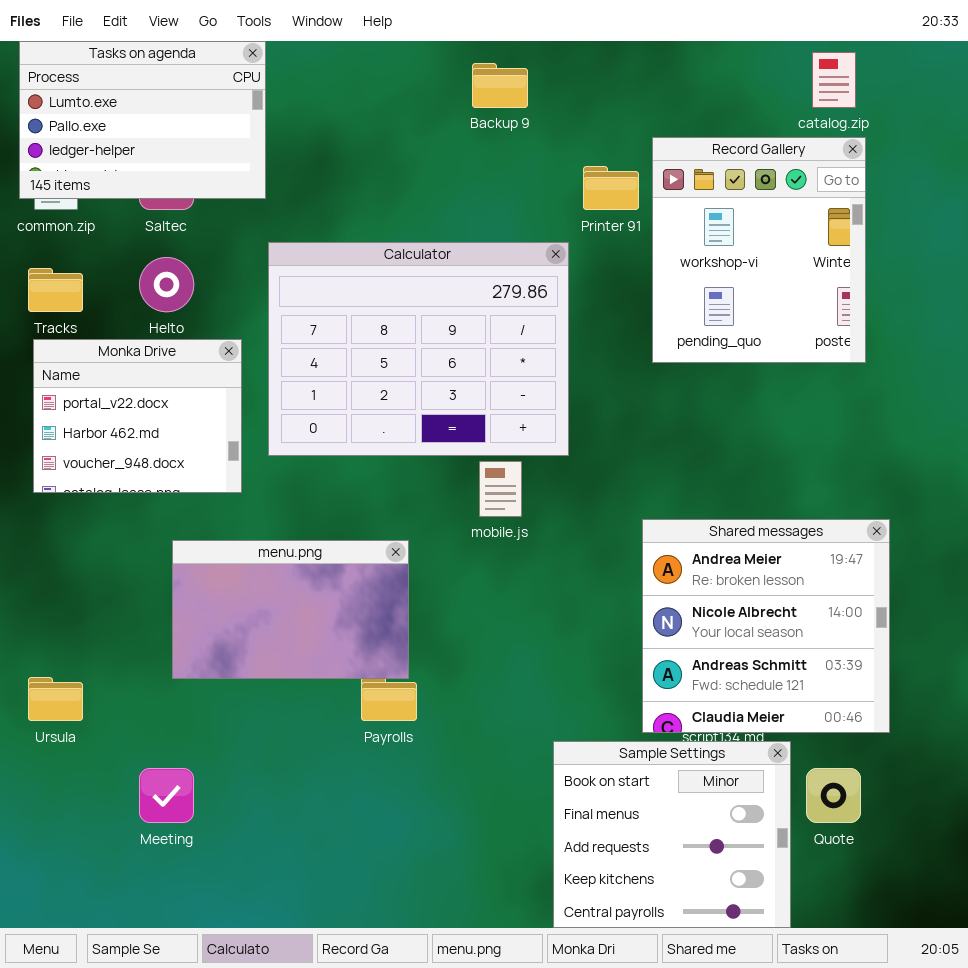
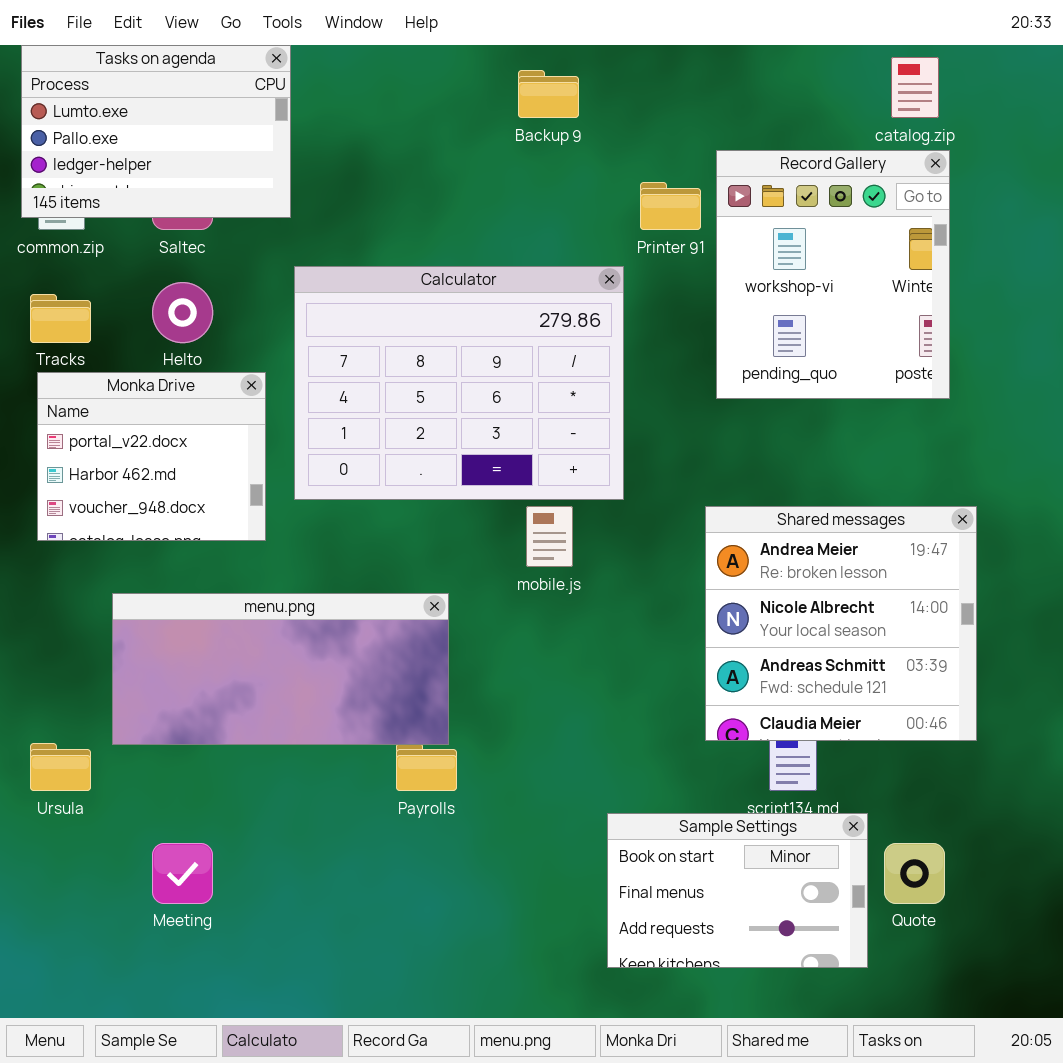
Shared messages: [642,519,890,733] -> [705,506,977,741], moved
menu.png: [172,540,409,679] -> [112,593,449,745], resized
Sample Settings: [553,741,791,928] -> [607,813,868,968], resized

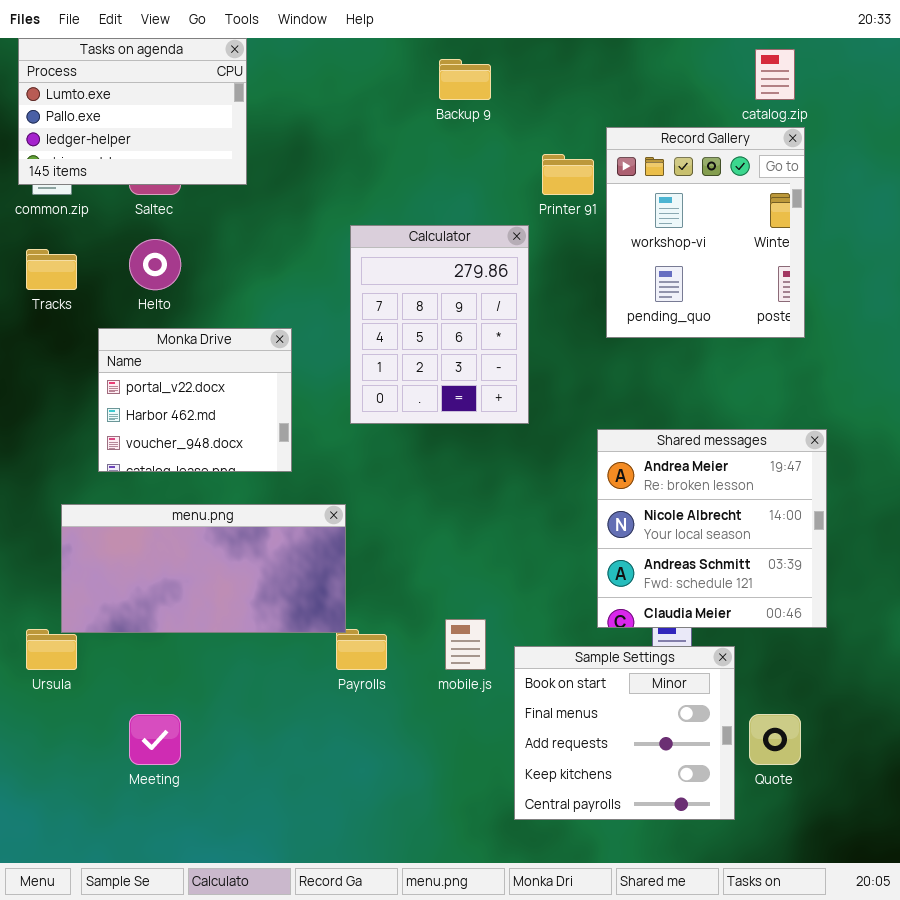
Calculator: [294,266,624,500] -> [350,225,529,424], resized
Monka Drive: [37,372,266,541] -> [98,328,292,472], moved
mobile.js: [526,506,573,567] -> [445,619,486,670], moved
menu.png: [112,593,449,745] -> [61,504,346,633], moved
Sample Settings: [607,813,868,968] -> [514,646,735,820], resized

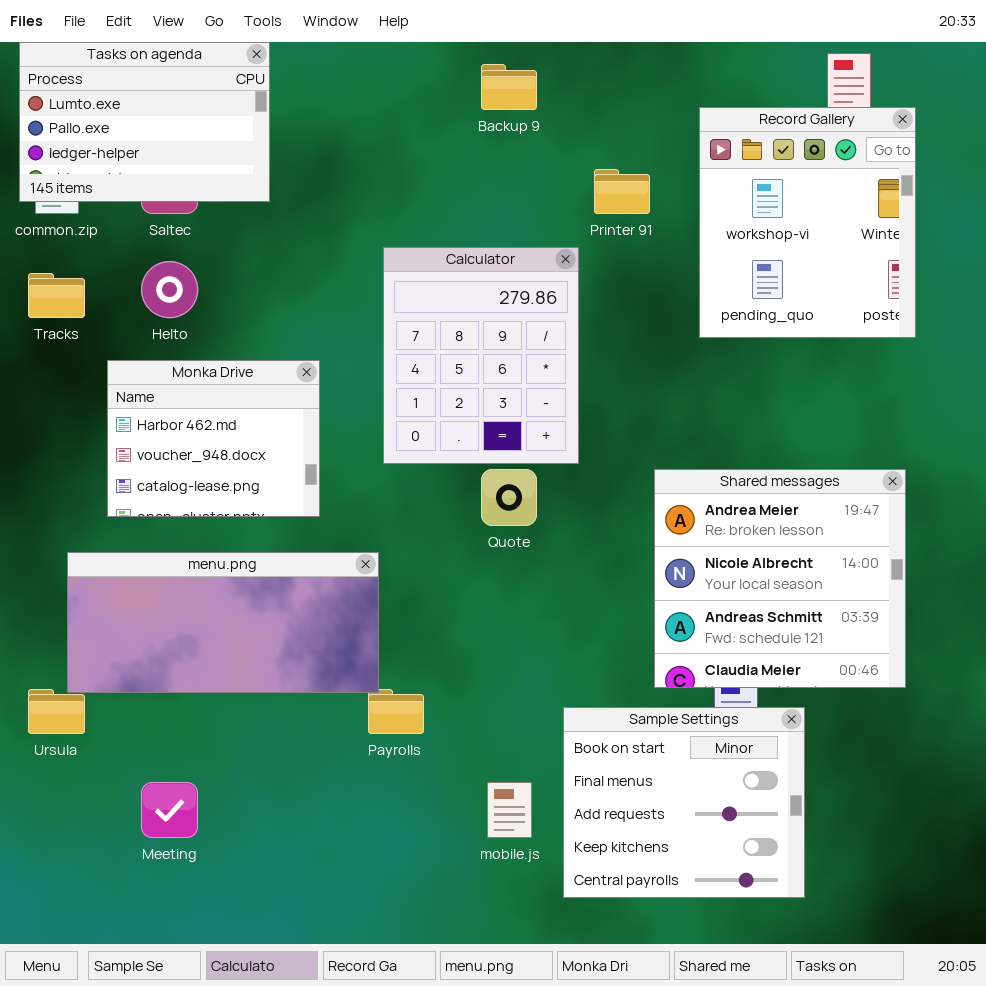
Record Gallery: [606,127,805,338] -> [699,107,916,338], moved
Monka Drive: [98,328,292,472] -> [107,360,320,517], scrolled down 1 row
mobile.js: [445,619,486,670] -> [487,782,532,838], moved
Quote: [749,714,801,765] -> [481,469,537,526], moved

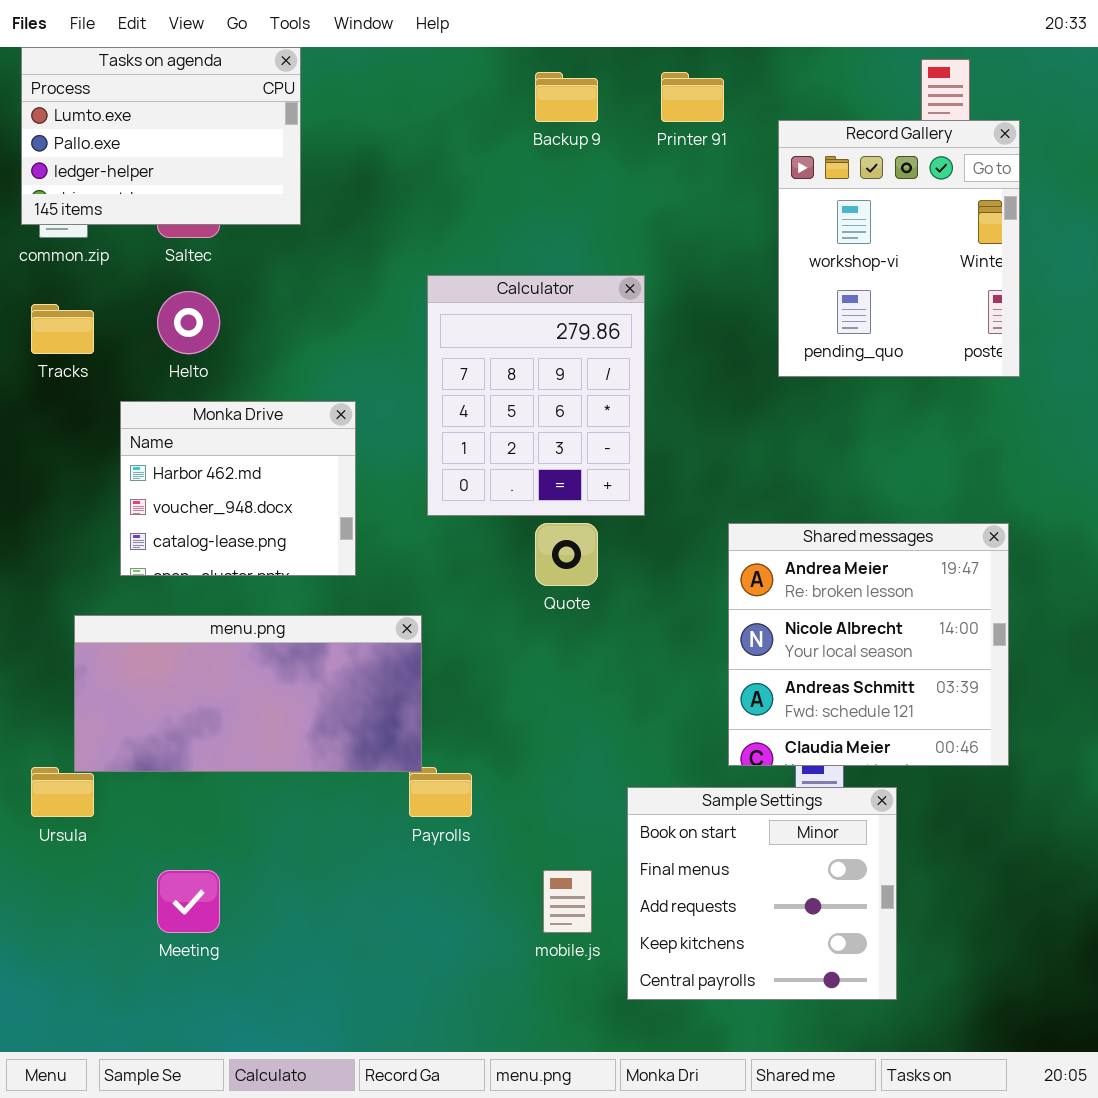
Printer 91: [594,169,650,214] -> [661,72,724,122], moved

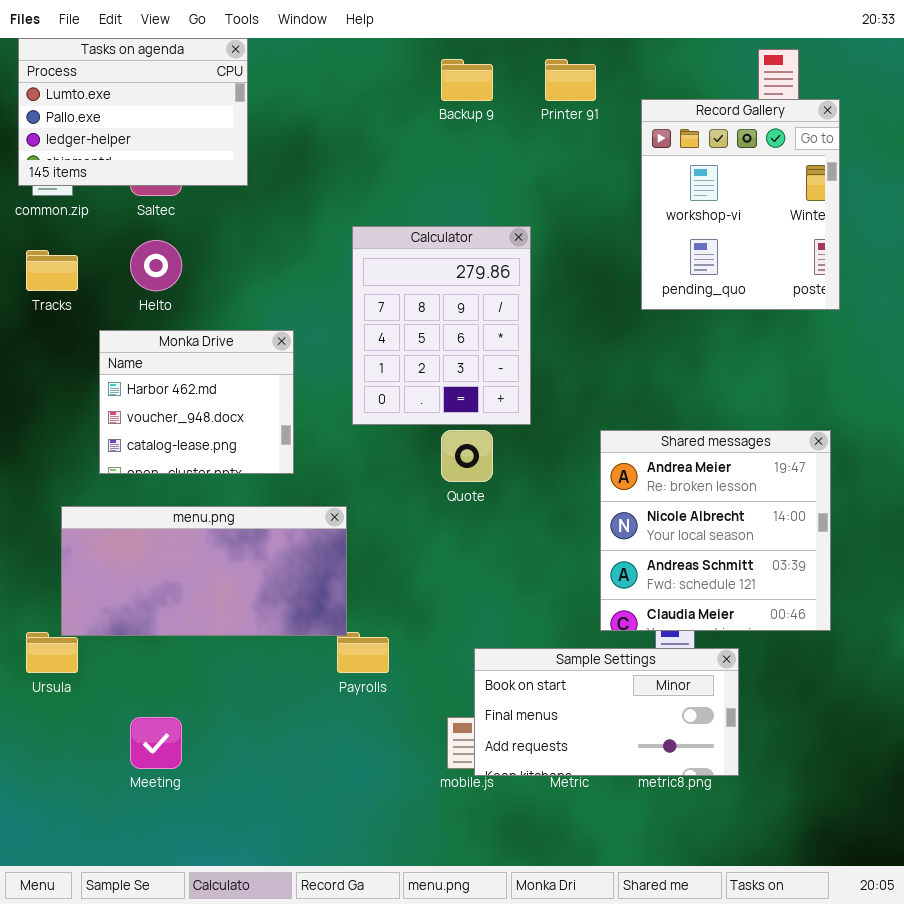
Sample Settings: [627,787,897,1000] -> [474,648,739,776], resized

